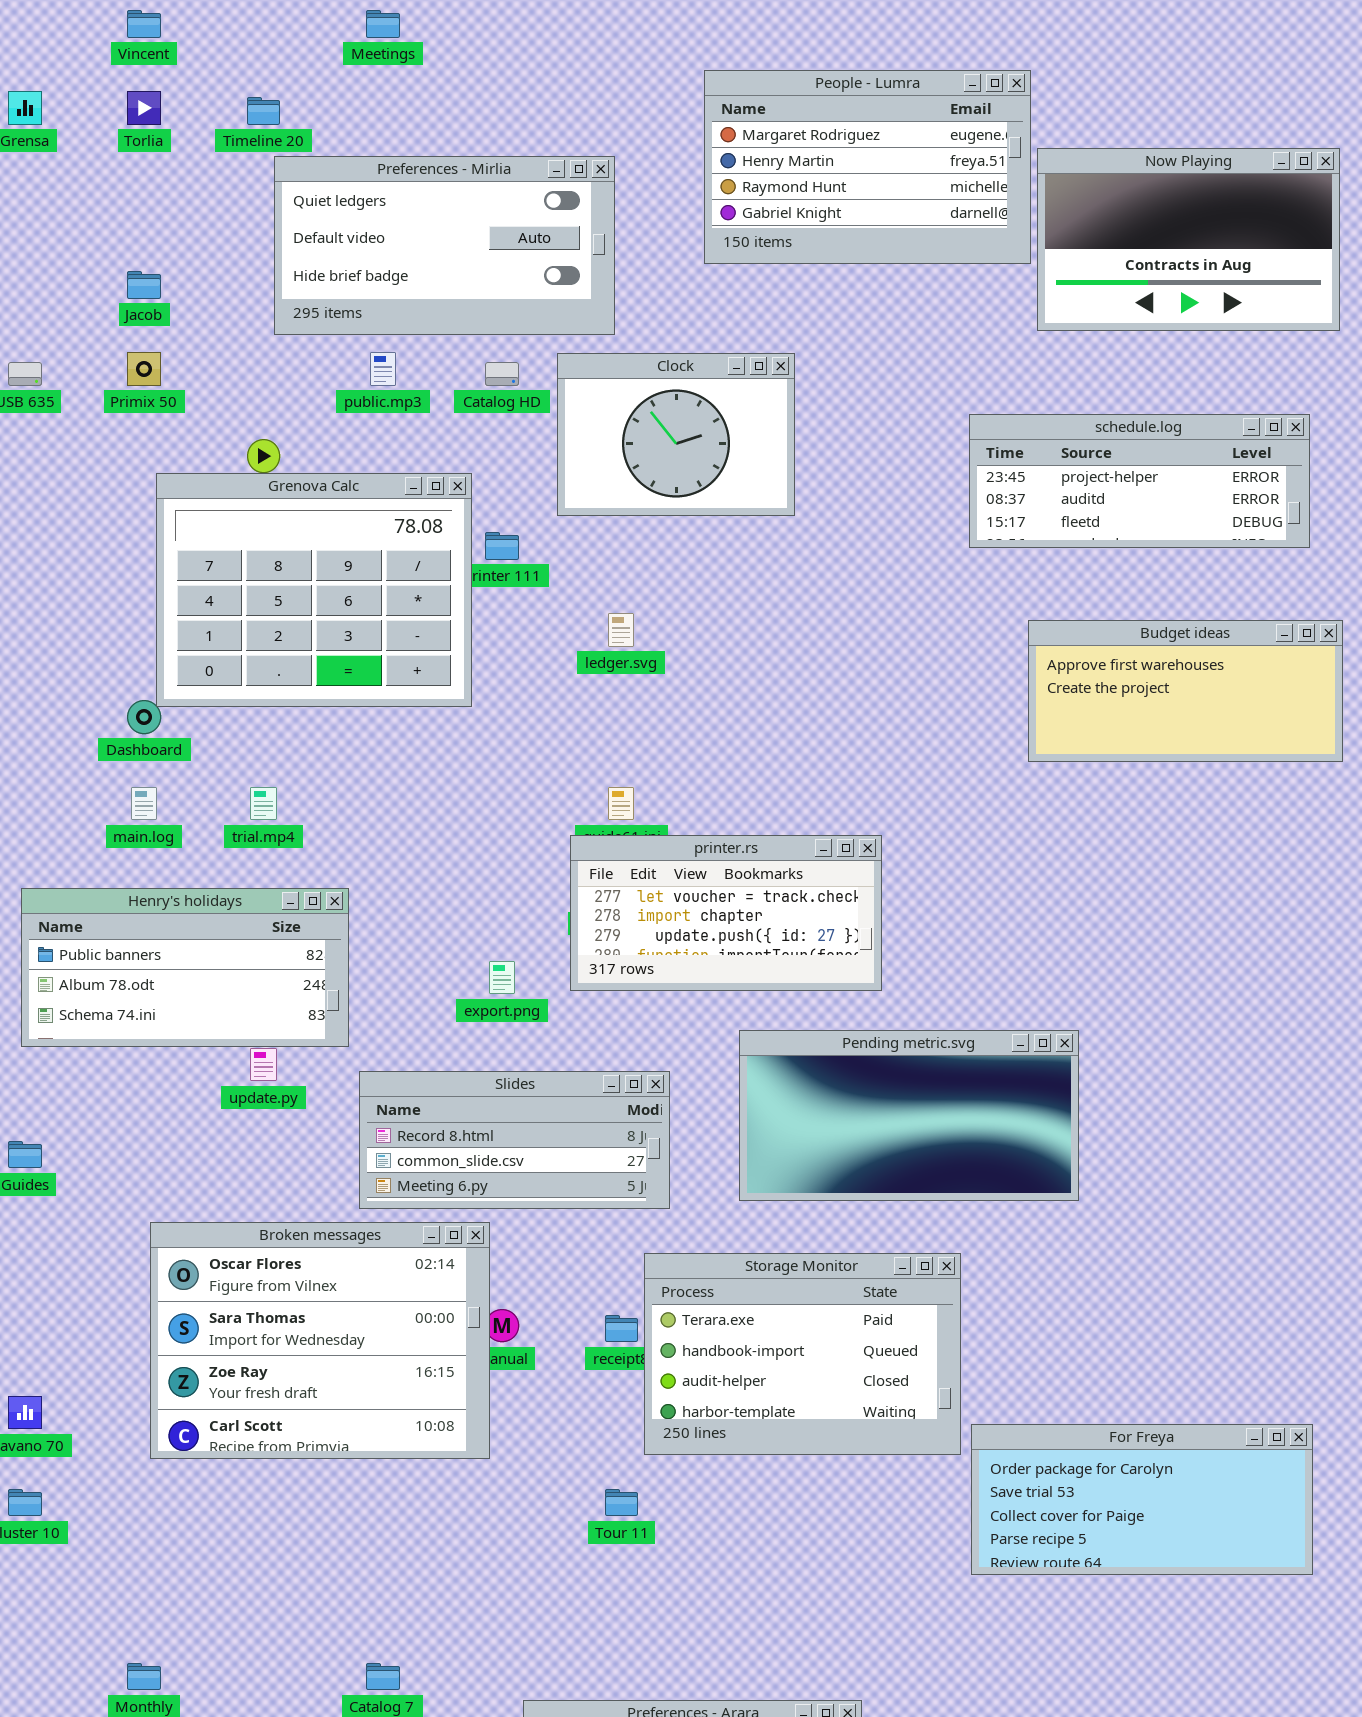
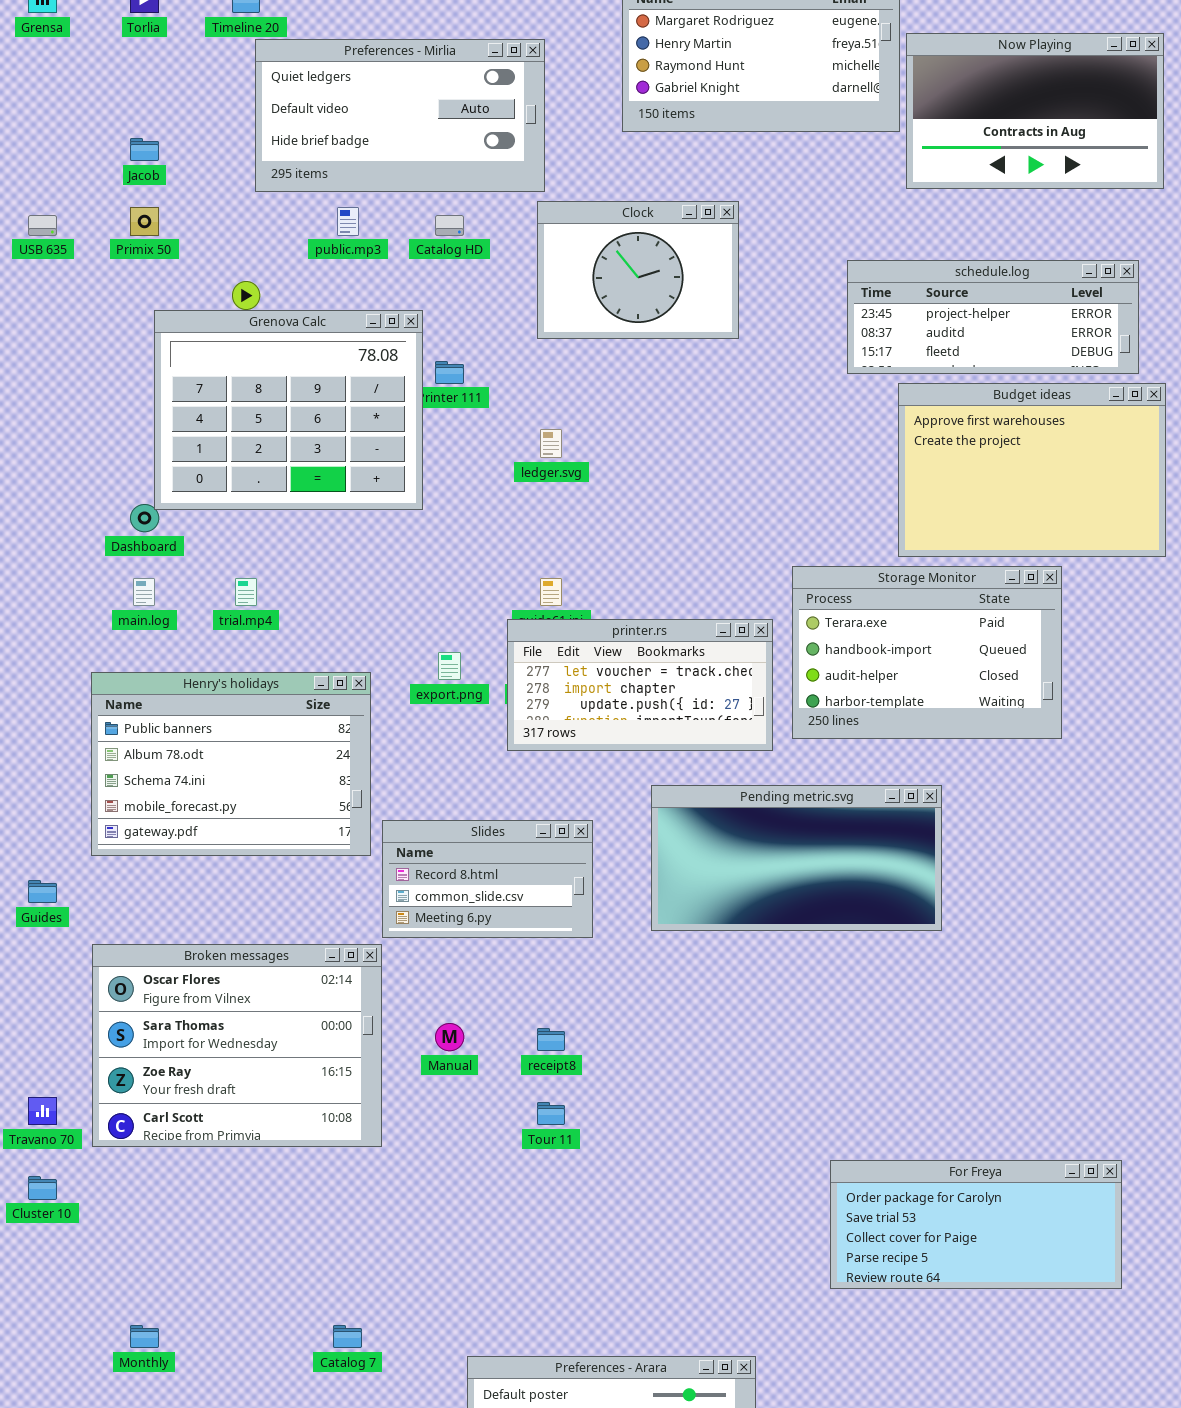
Clock: [557,353,795,516] -> [537,201,739,339], moved
Budget ideas: [1028,620,1343,762] -> [898,383,1166,557], resized
Henry's holidays: [21,888,349,1047] -> [91,672,371,856], moved, resized
export.png: [489,961,515,994] -> [438,652,461,680], moved
Slides: [359,1071,670,1209] -> [382,820,593,938], resized
Broken messages: [150,1222,490,1459] -> [92,944,382,1147], moved
Storage Monitor: [644,1253,961,1455] -> [792,566,1062,739], moved
For Freya: [971,1424,1313,1575] -> [830,1160,1122,1289], moved
Tour 11: [605,1489,638,1516] -> [537,1102,565,1125], moved

